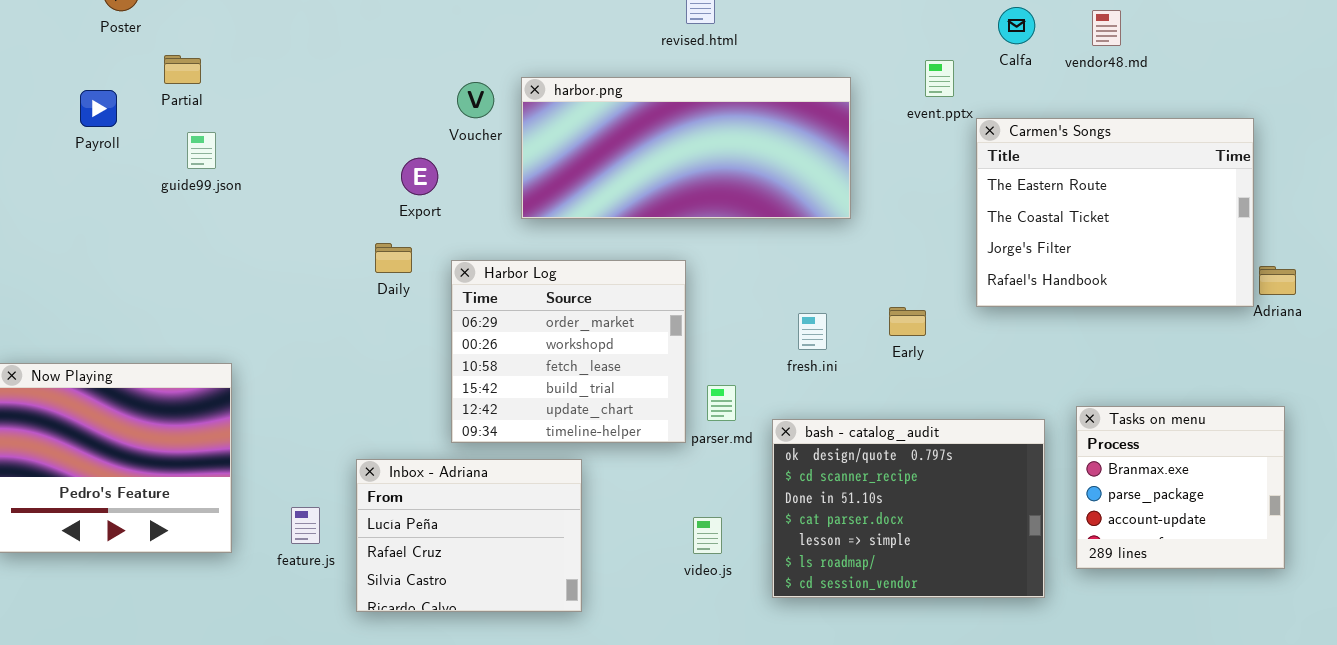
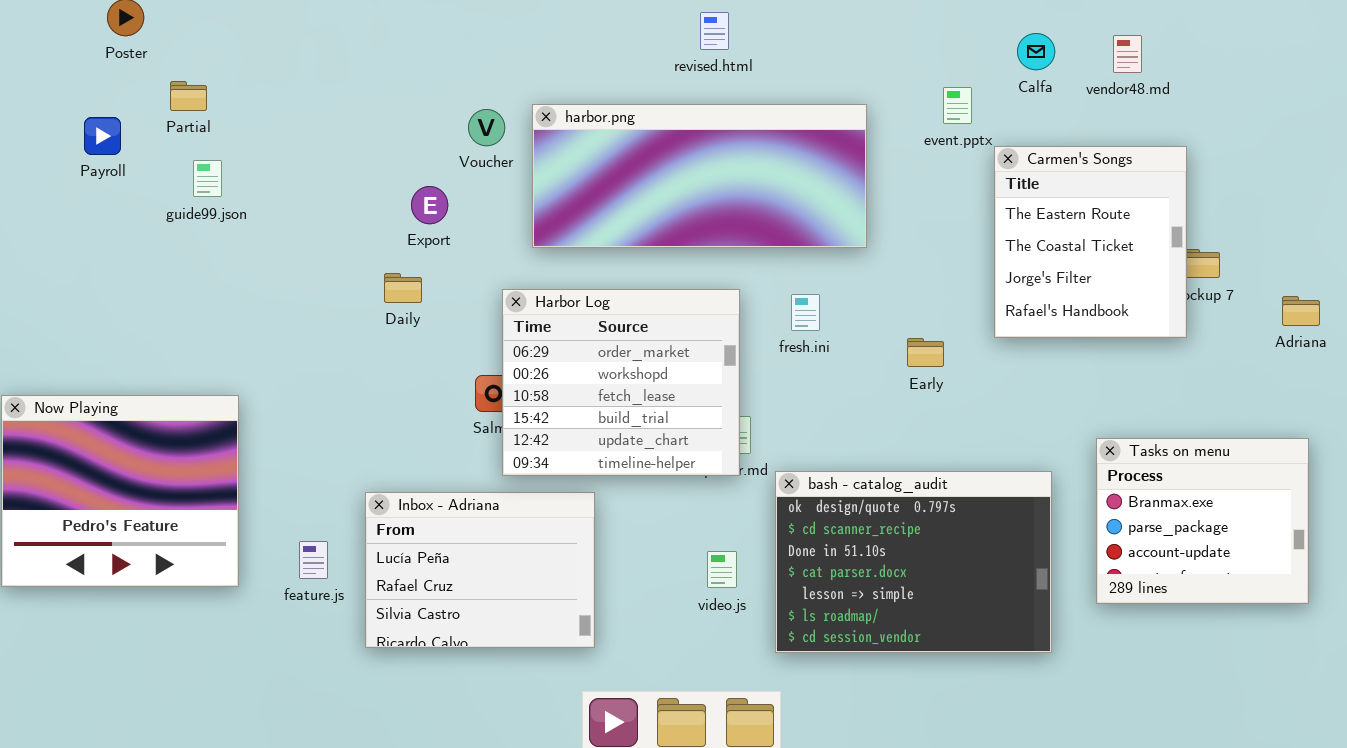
Carmen's Songs: [976,118,1254,307] -> [994,146,1187,338], resized
Harbor Log: [451,260,686,443] -> [502,289,740,476], moved
fresh.ini: [798,313,827,350] -> [791,294,820,331], moved
bash - catalog_audit: [772,419,1045,598] -> [775,471,1052,653], moved

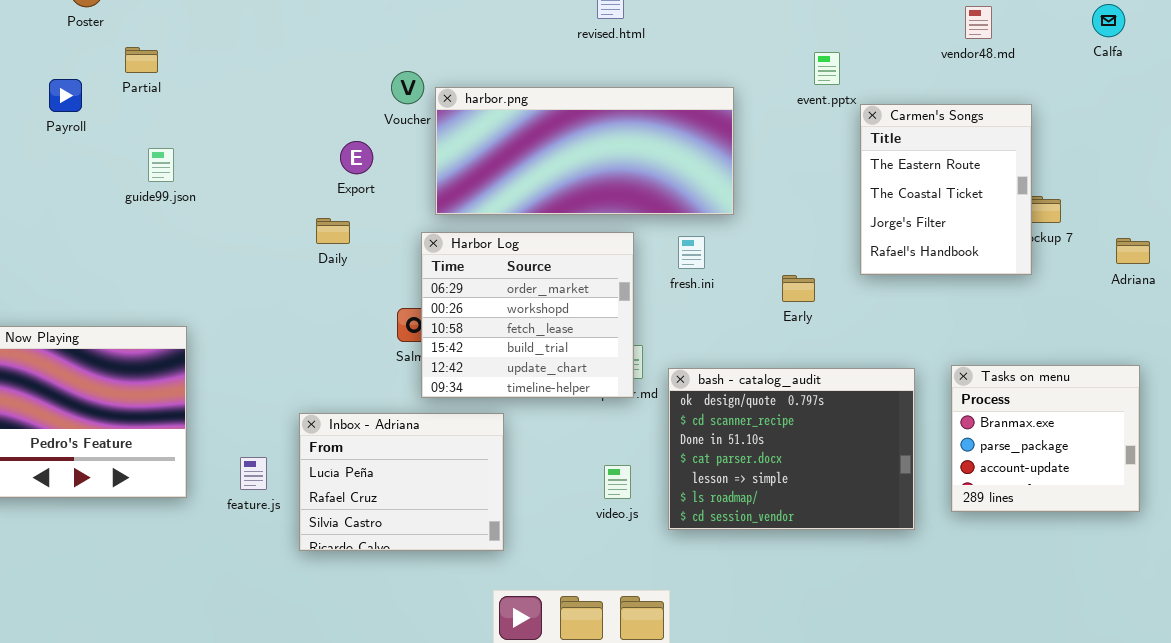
Calfa: [1017,33,1055,70] -> [1092,4,1125,37], moved
harbor.png: [532,104,867,248] -> [435,87,734,215], moved
guide99.json: [193,160,222,197] -> [148,148,174,182], moved
bash - catalog_audit: [775,471,1052,653] -> [668,368,915,530], moved

